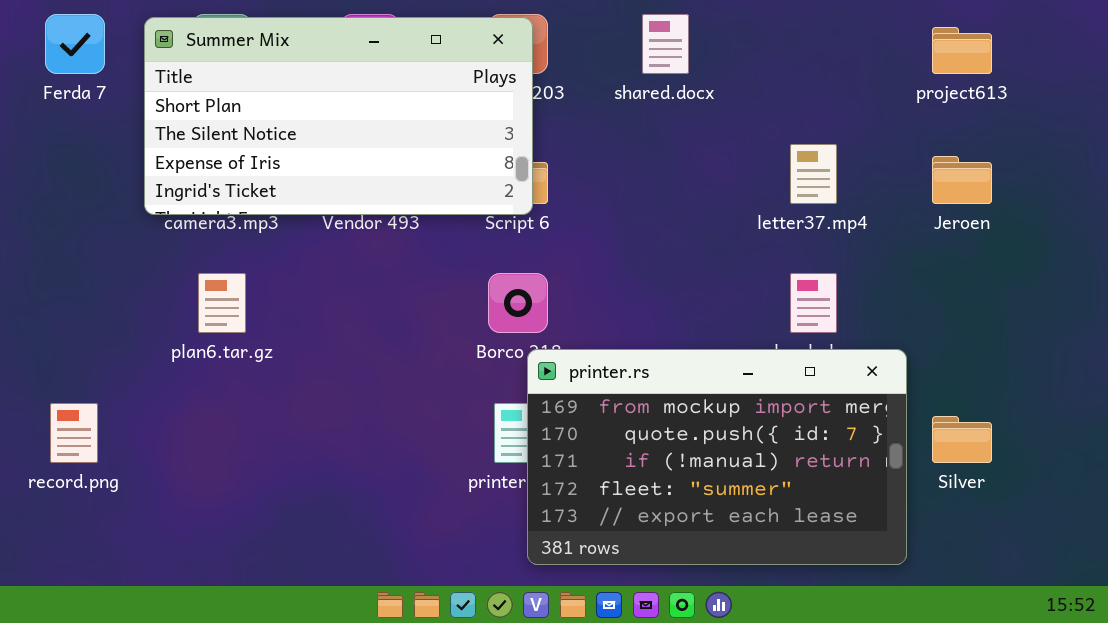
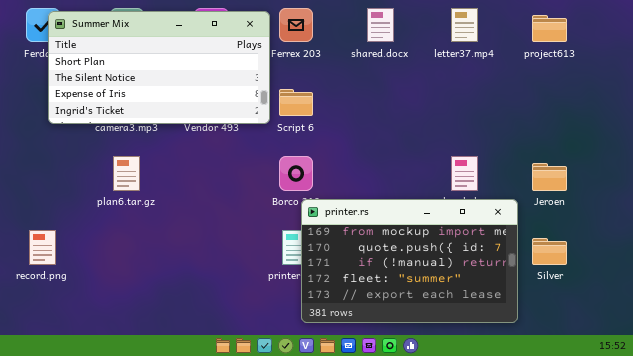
Summer Mix: [144,17,533,215] -> [48,11,270,124], moved
letter37.mp4: [790,144,837,204] -> [451,8,478,42], moved
Jeroen: [932,156,992,204] -> [532,163,567,191], moved

